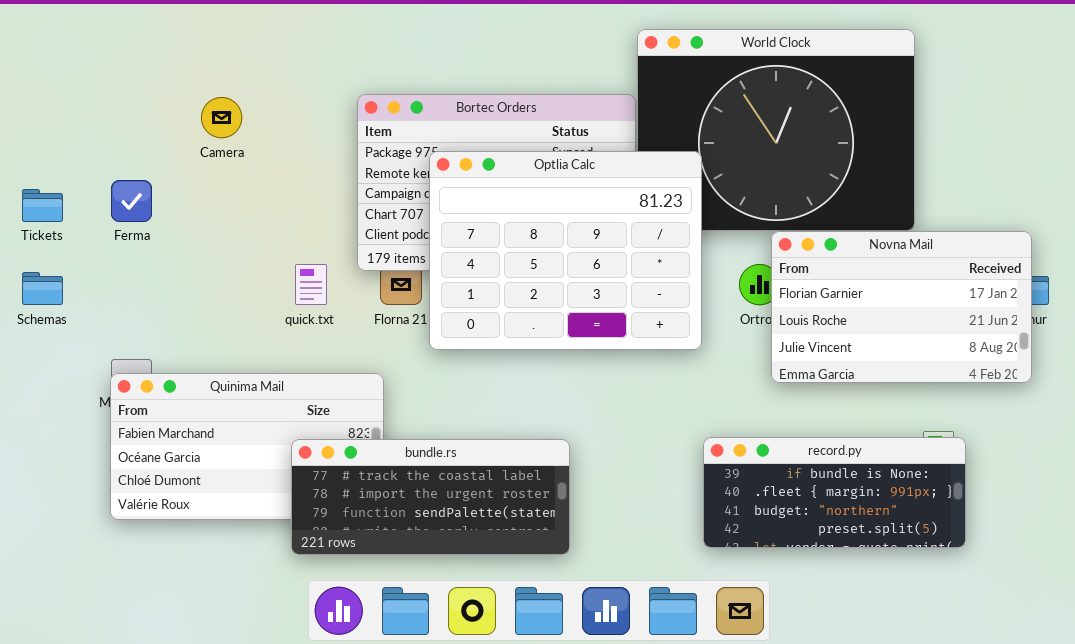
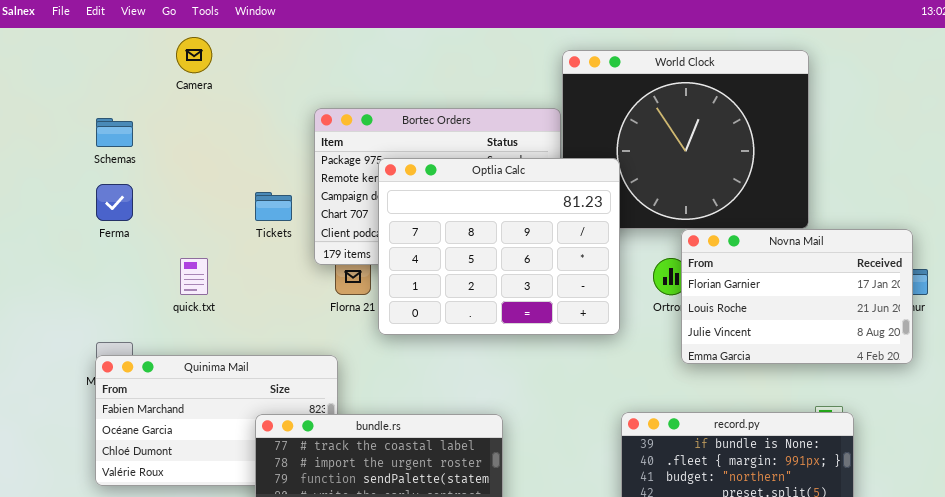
Camera: [201,97,242,138] -> [176,37,212,73], moved
Tickets: [22,189,63,222] -> [255,192,292,221], moved
quick.txt: [295,264,327,305] -> [180,258,208,295], moved
Schemas: [22,272,63,305] -> [96,118,133,147], moved

